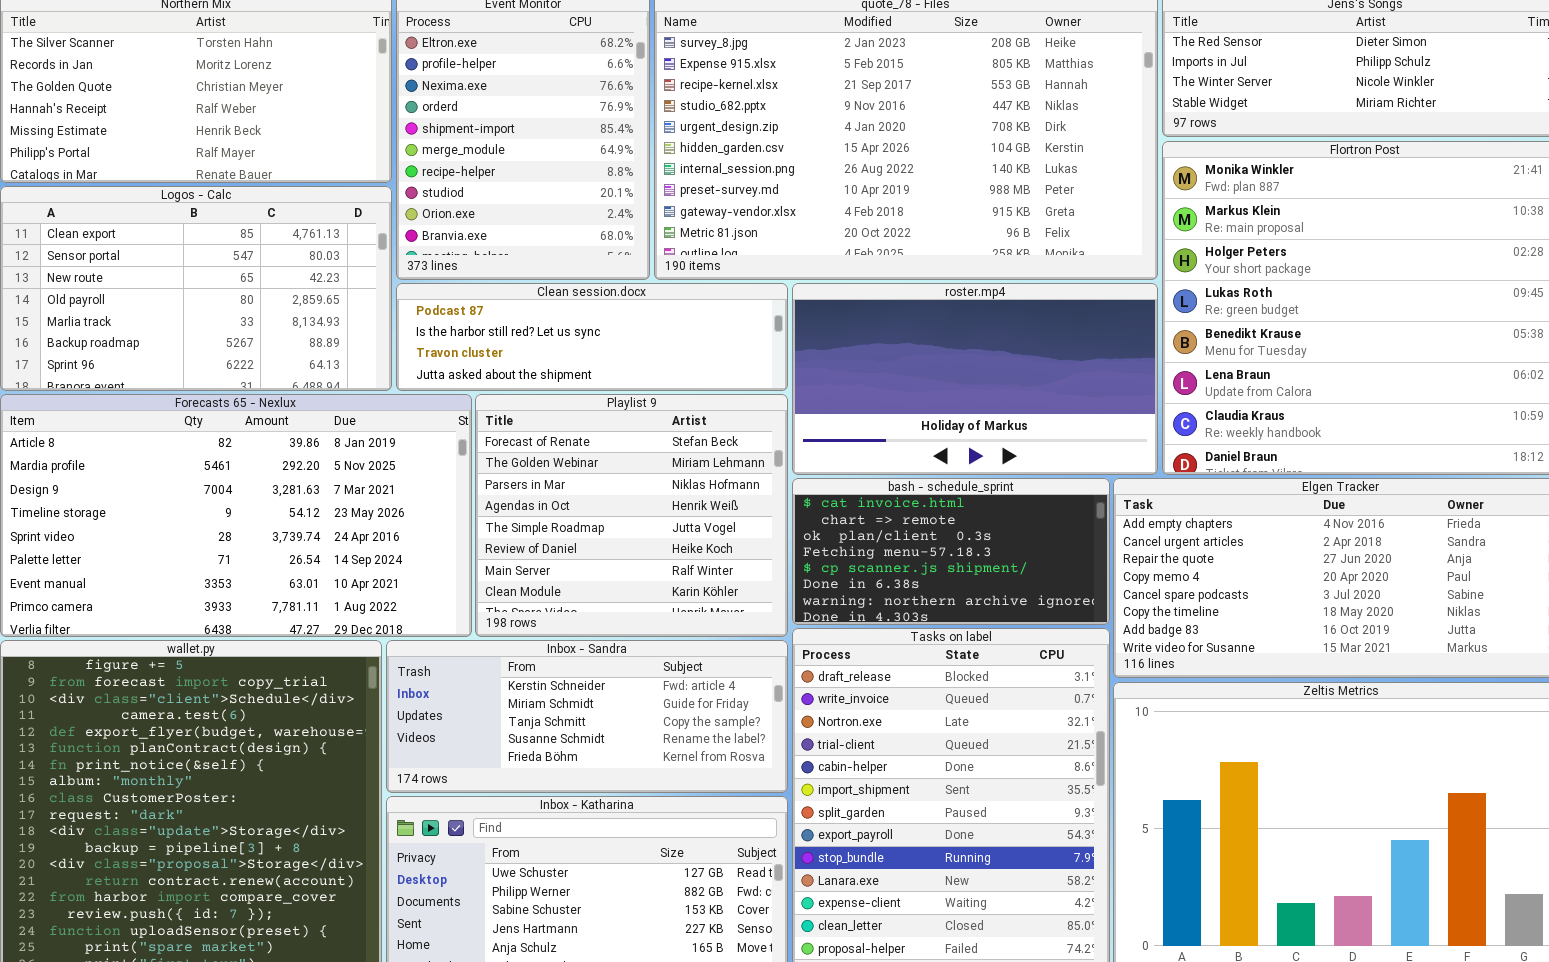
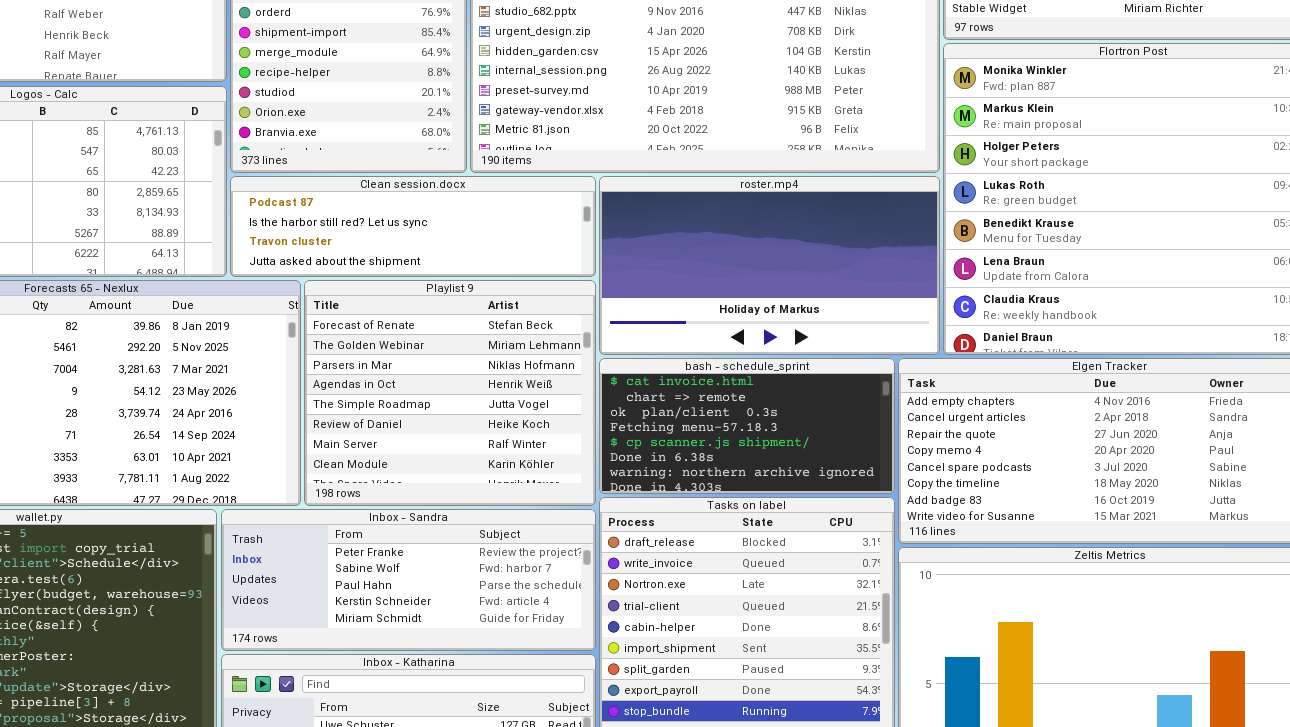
Inbox - Sandra: [386,640,788,793] -> [221,509,596,651], scrolled up 3 rows

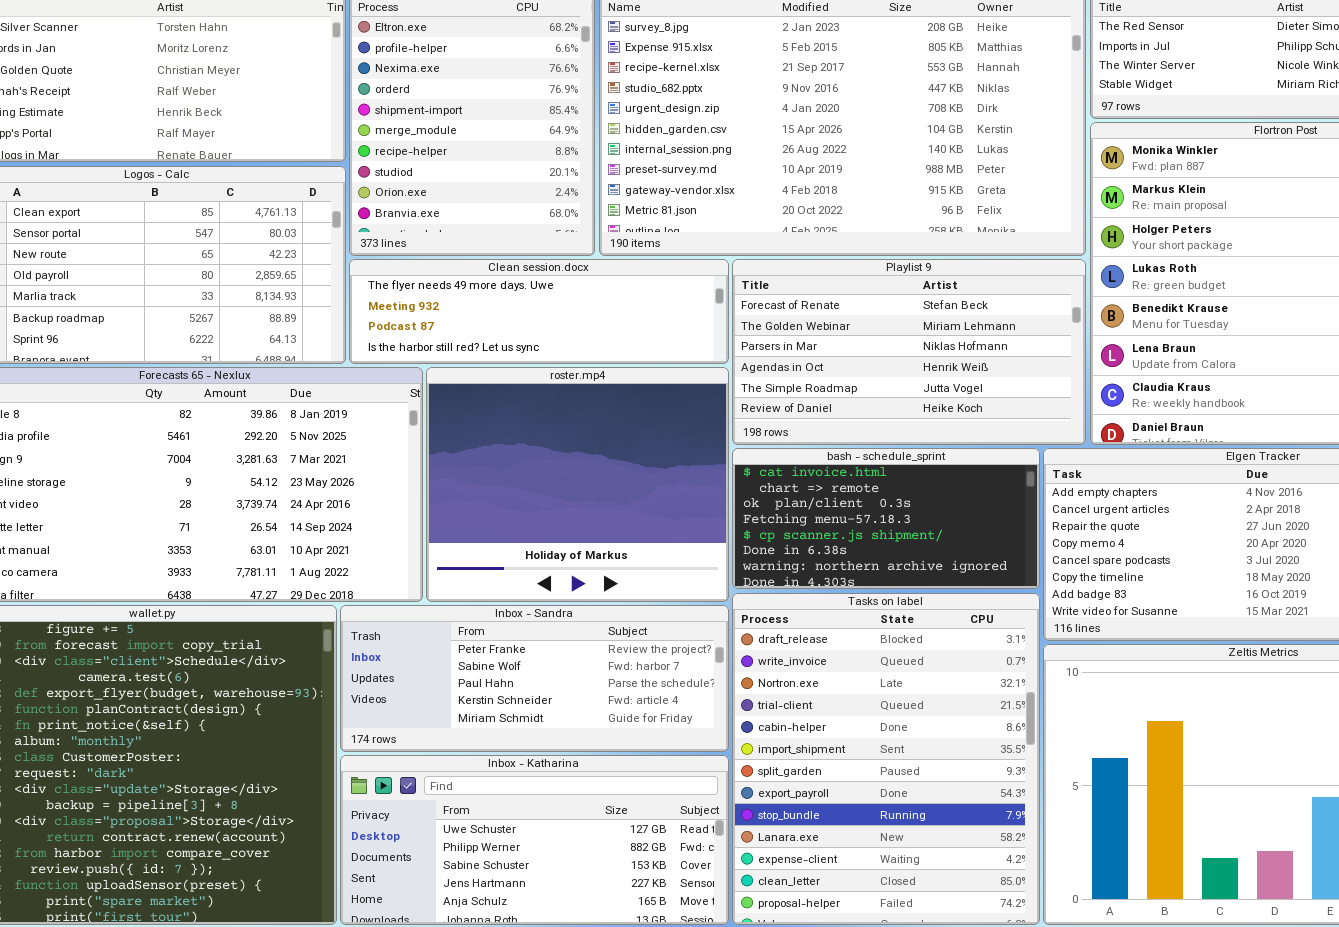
Clean session.docx: [230,176,596,277] -> [349,259,729,364], scrolled up 2 rows
roster.mp4: [599,176,940,355] -> [426,367,729,602], moved, resized
Playlist 9: [304,280,596,506] -> [732,259,1086,445], moved, resized

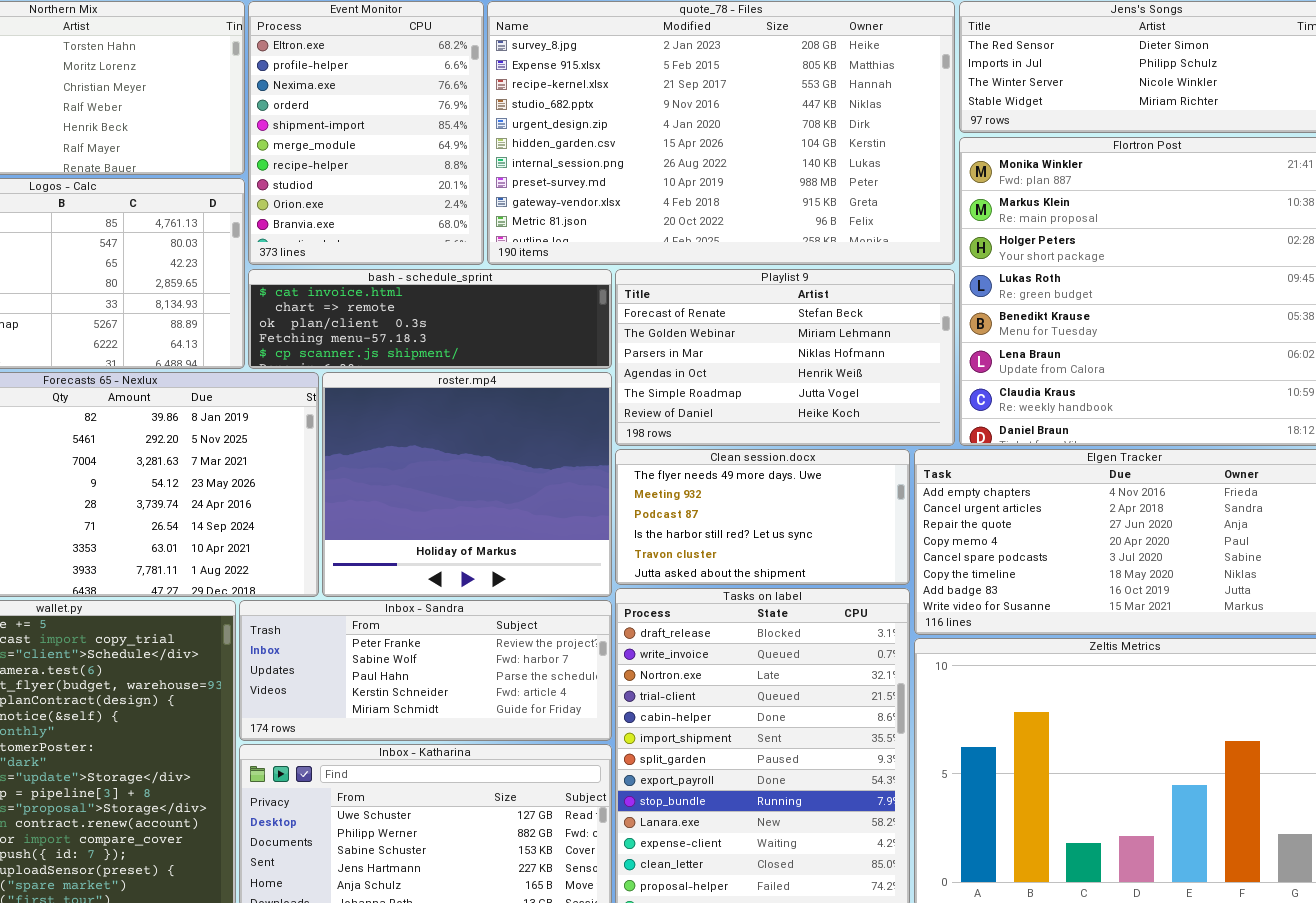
Clean session.docx: [349,259,729,364] -> [615,449,910,585], moved, resized
bash - schedule_sprint: [732,448,1040,589] -> [248,269,612,369], moved, resized

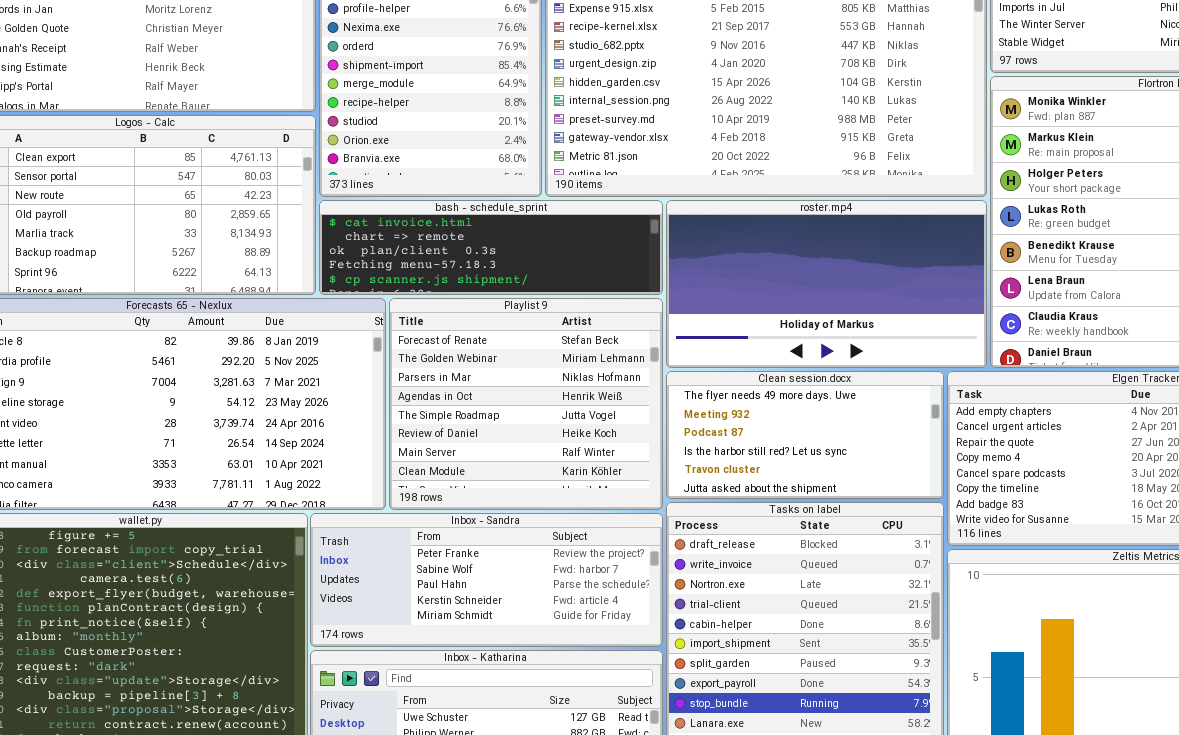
Playlist 9: [615,269,955,446] -> [389,298,663,510], moved, resized
roster.mp4: [322,372,612,597] -> [666,200,987,368], moved, resized

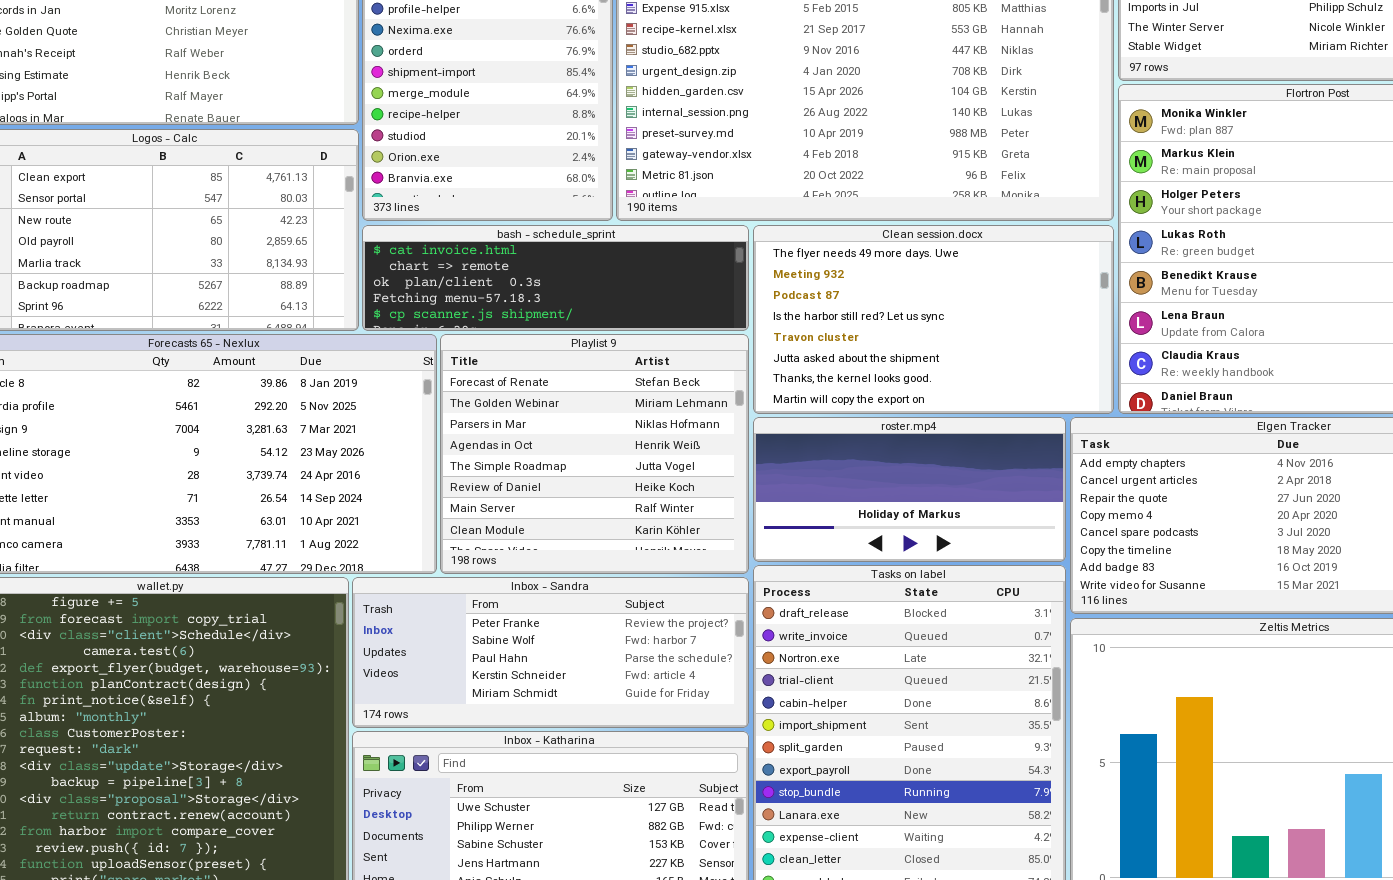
roster.mp4: [666,200,987,368] -> [753,417,1066,562], moved, resized
Clean session.docx: [666,371,944,499] -> [753,225,1114,414], moved, resized

